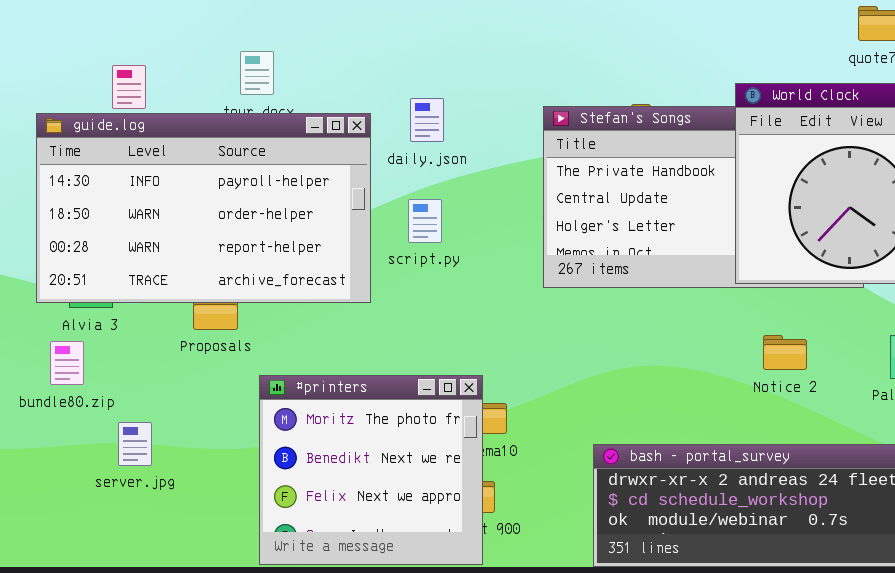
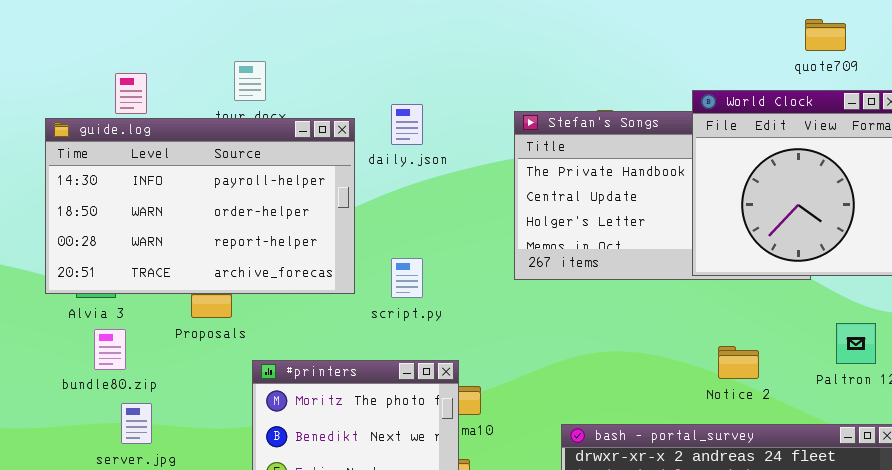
script.py: [408,199,442,243] -> [391,258,423,298], moved
Notice 2: [763,335,807,370] -> [718,346,759,379], moved
bundle80.zip: [50,341,84,385] -> [94,329,126,370], moved

